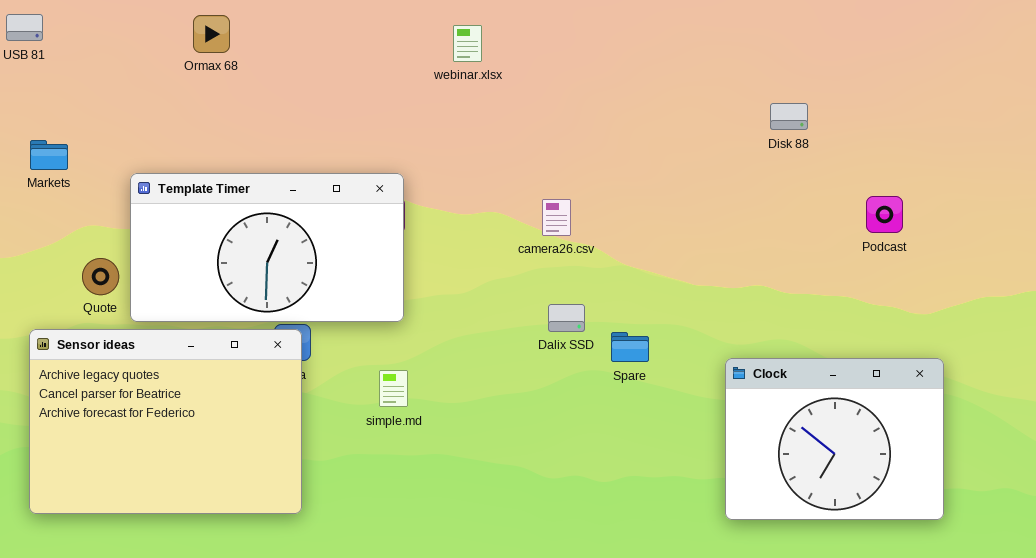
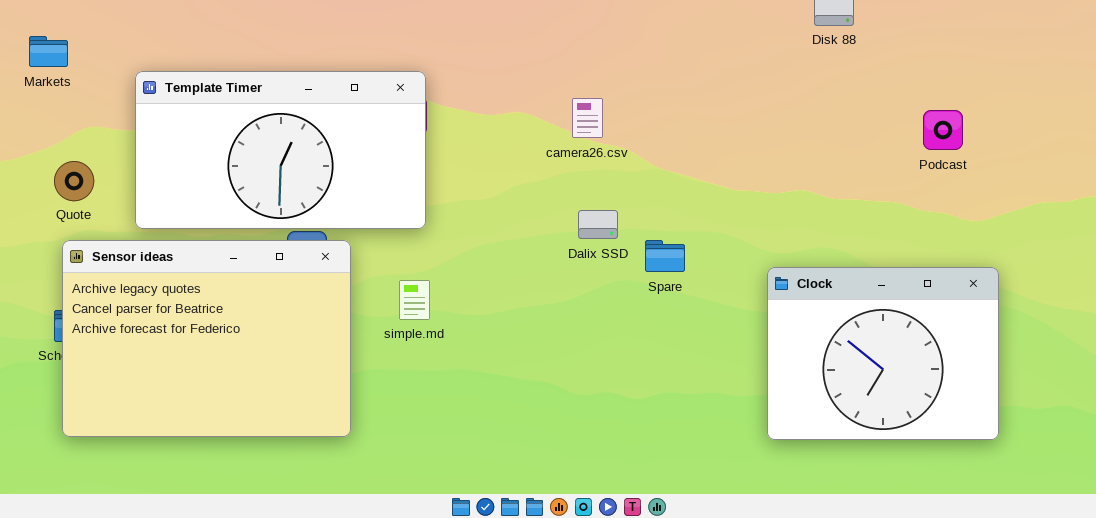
Podcast: [866,196,903,233] -> [923,110,963,150], moved
Quote: [82,258,119,295] -> [54,161,94,201], moved
Sensor ideas: [29,329,302,514] -> [62,240,351,437], moved

